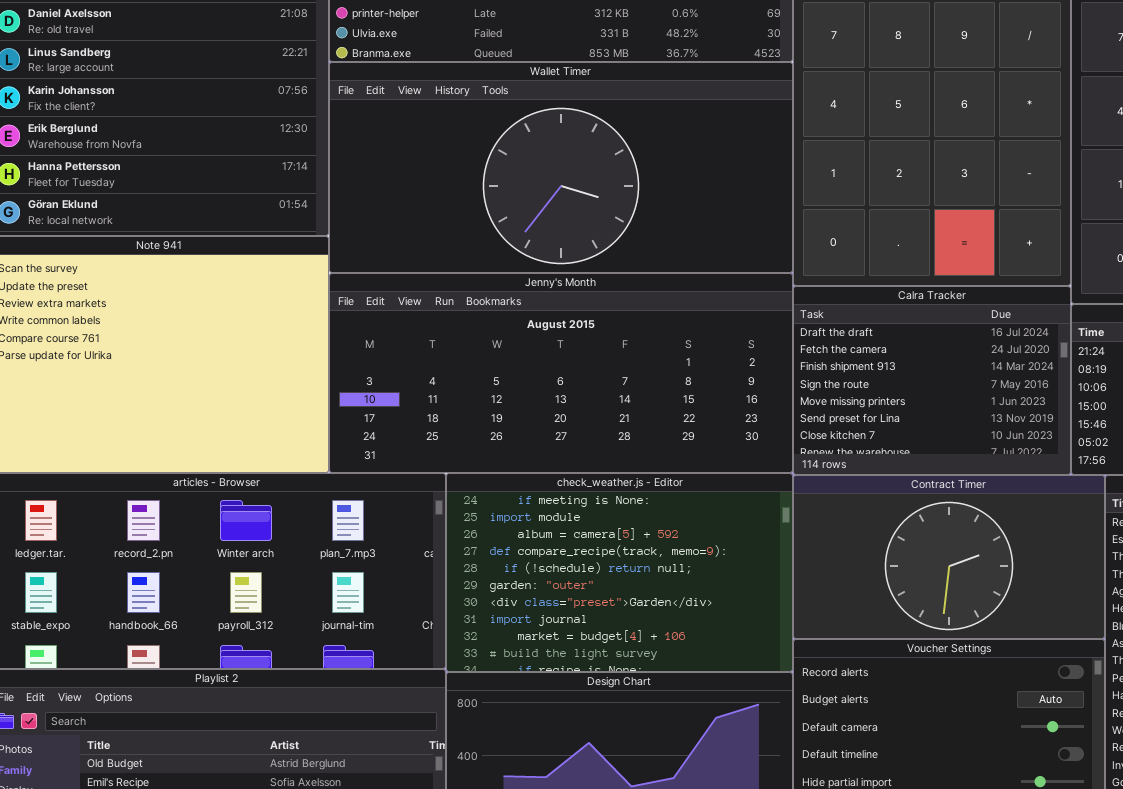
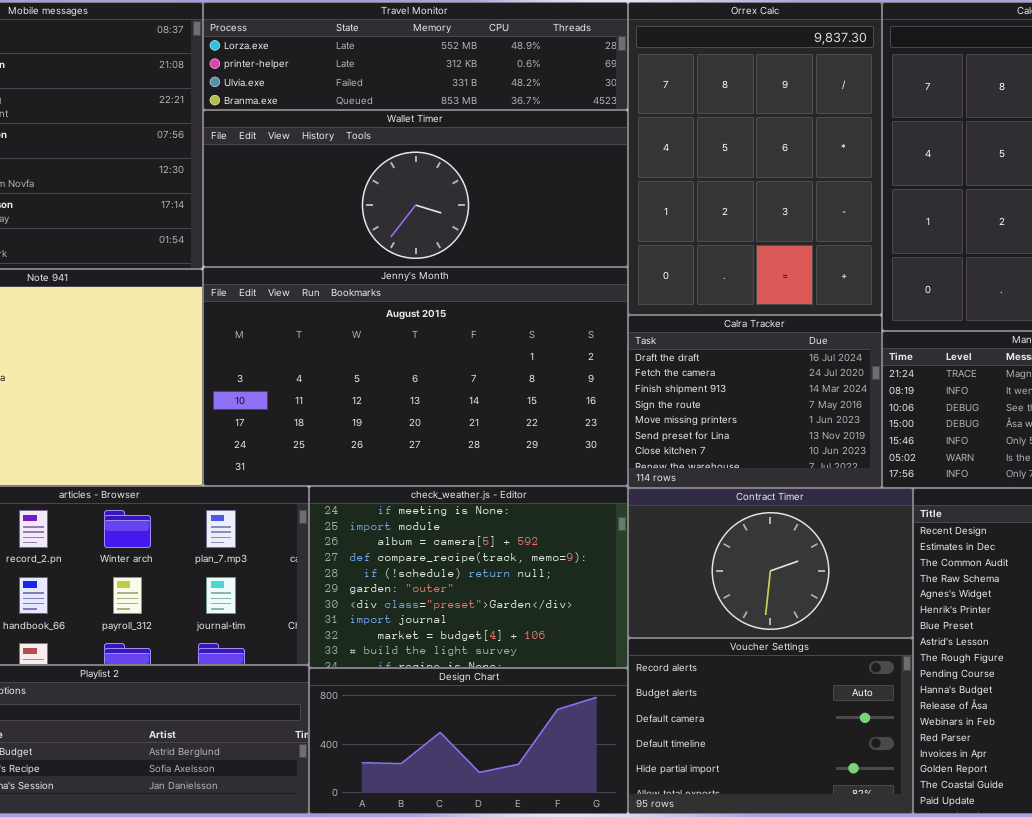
Wallet Timer: [329,62,793,273] -> [203,110,628,267], resized
Jenny's Month: [329,273,793,473] -> [203,267,628,486], resized

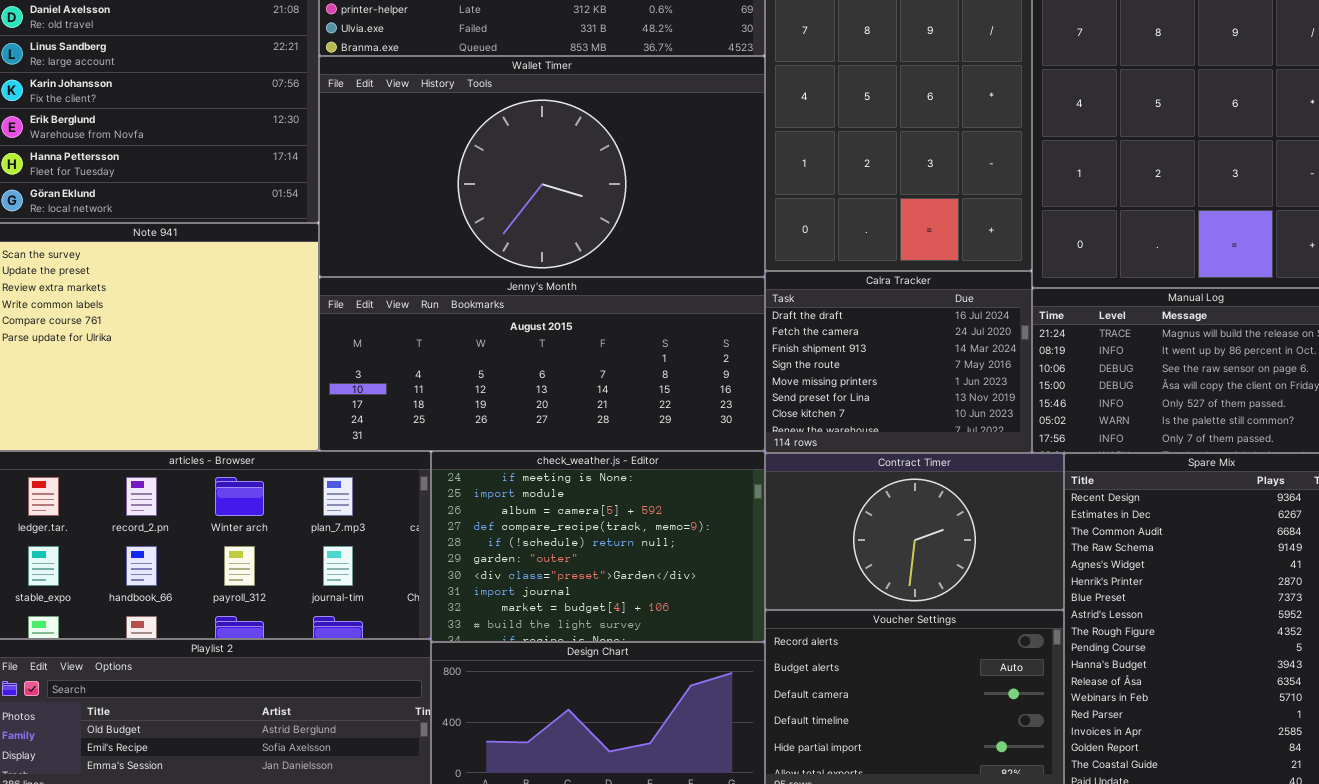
Wallet Timer: [203,110,628,267] -> [319,56,765,277], resized
Jenny's Month: [203,267,628,486] -> [319,277,765,451], resized

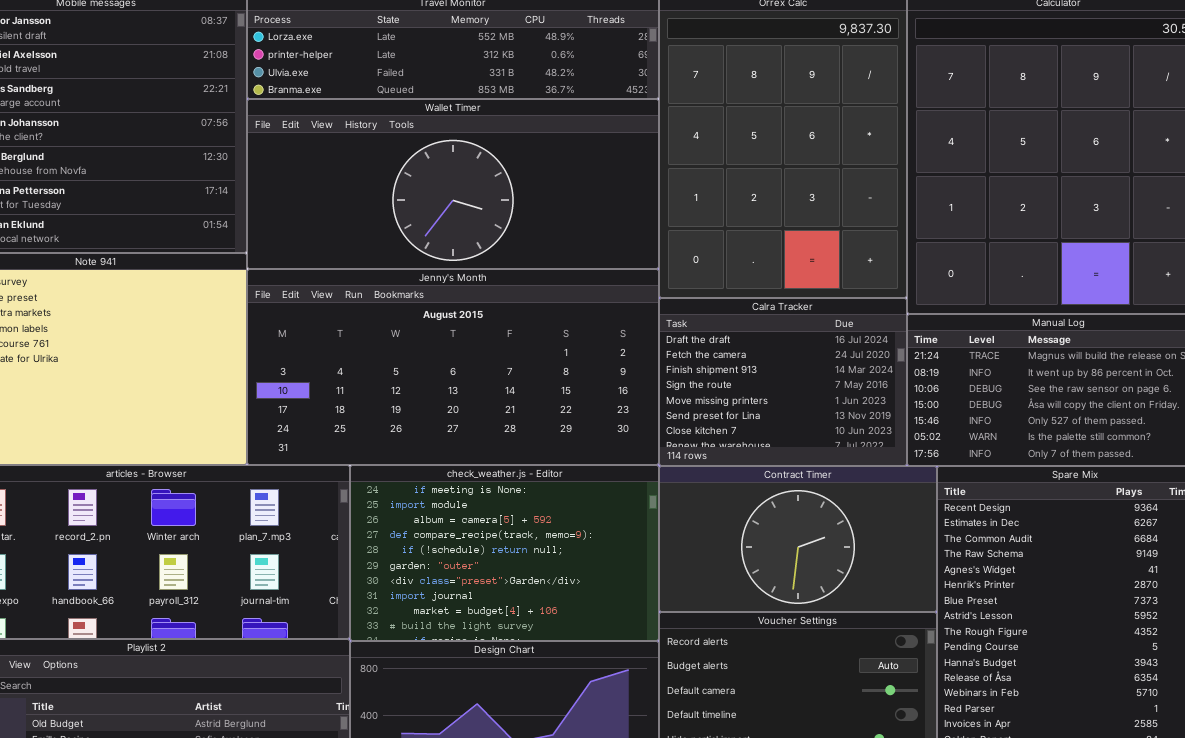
Wallet Timer: [319,56,765,277] -> [247,99,659,269], resized
Jenny's Month: [319,277,765,451] -> [247,269,659,465], resized

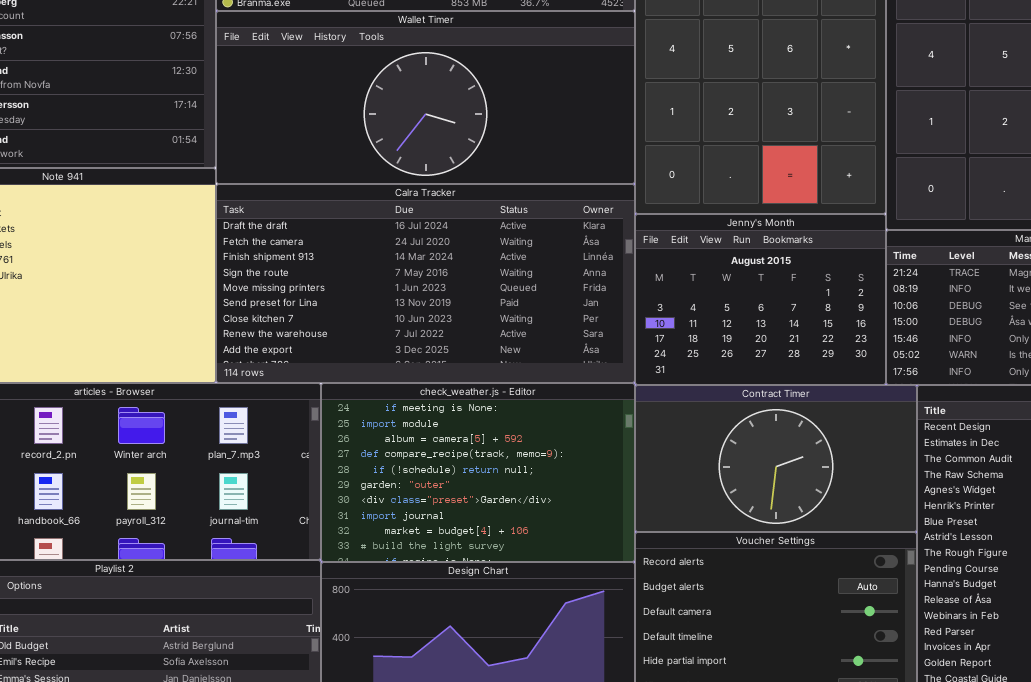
Jenny's Month: [247,269,659,465] -> [635,214,886,385], moved, resized
Calra Tracker: [659,298,907,466] -> [216,184,635,383], moved, resized

